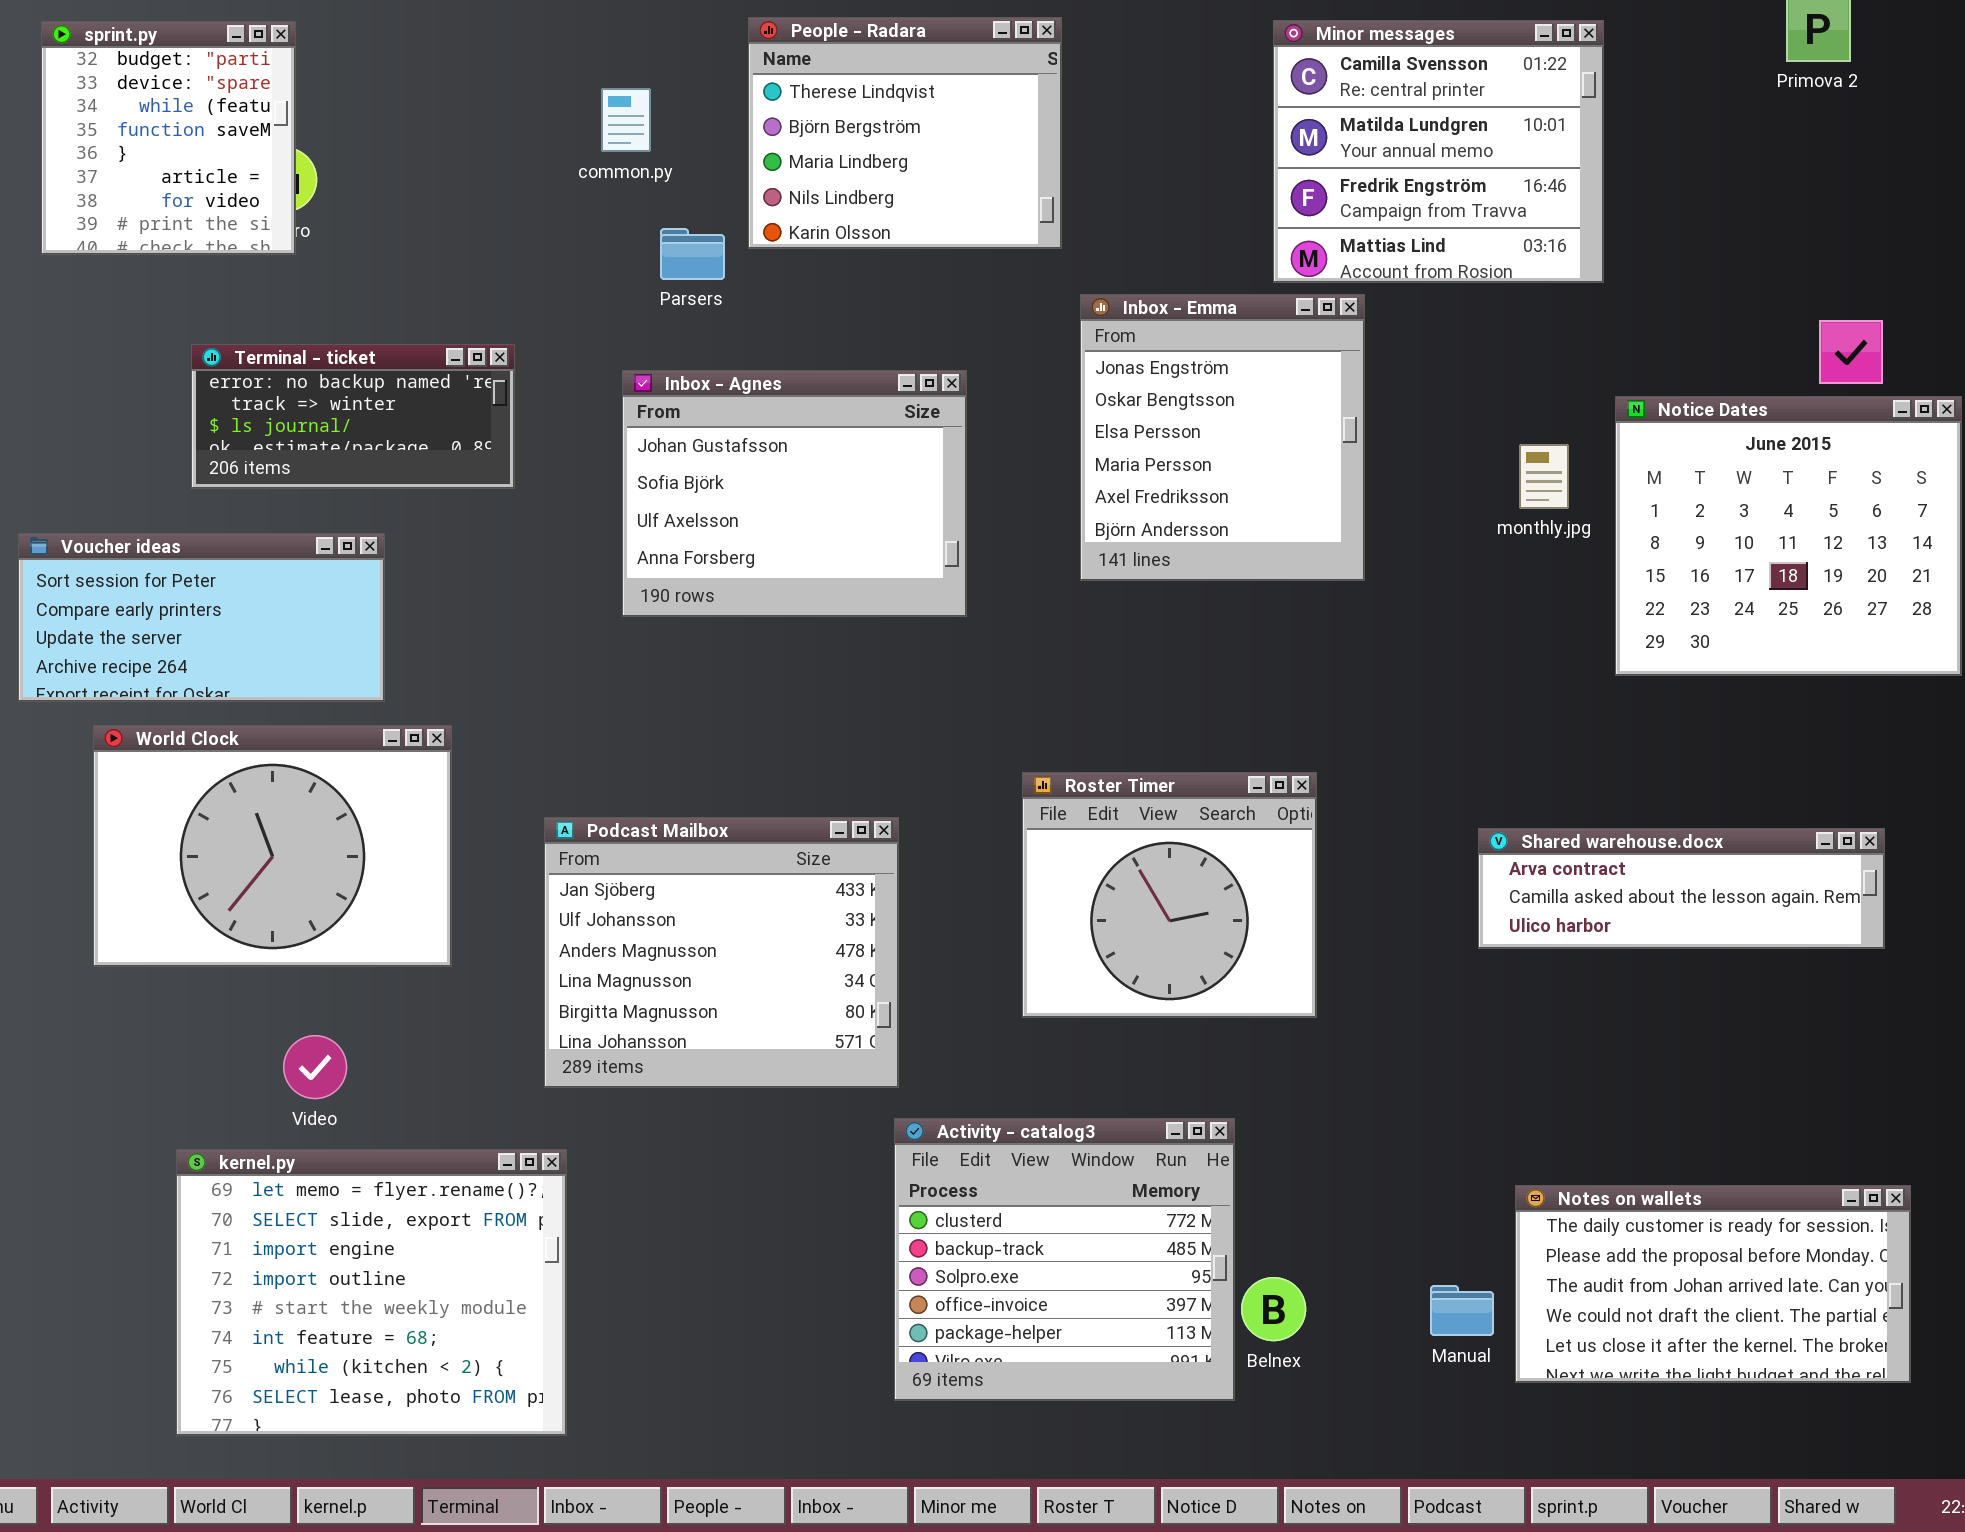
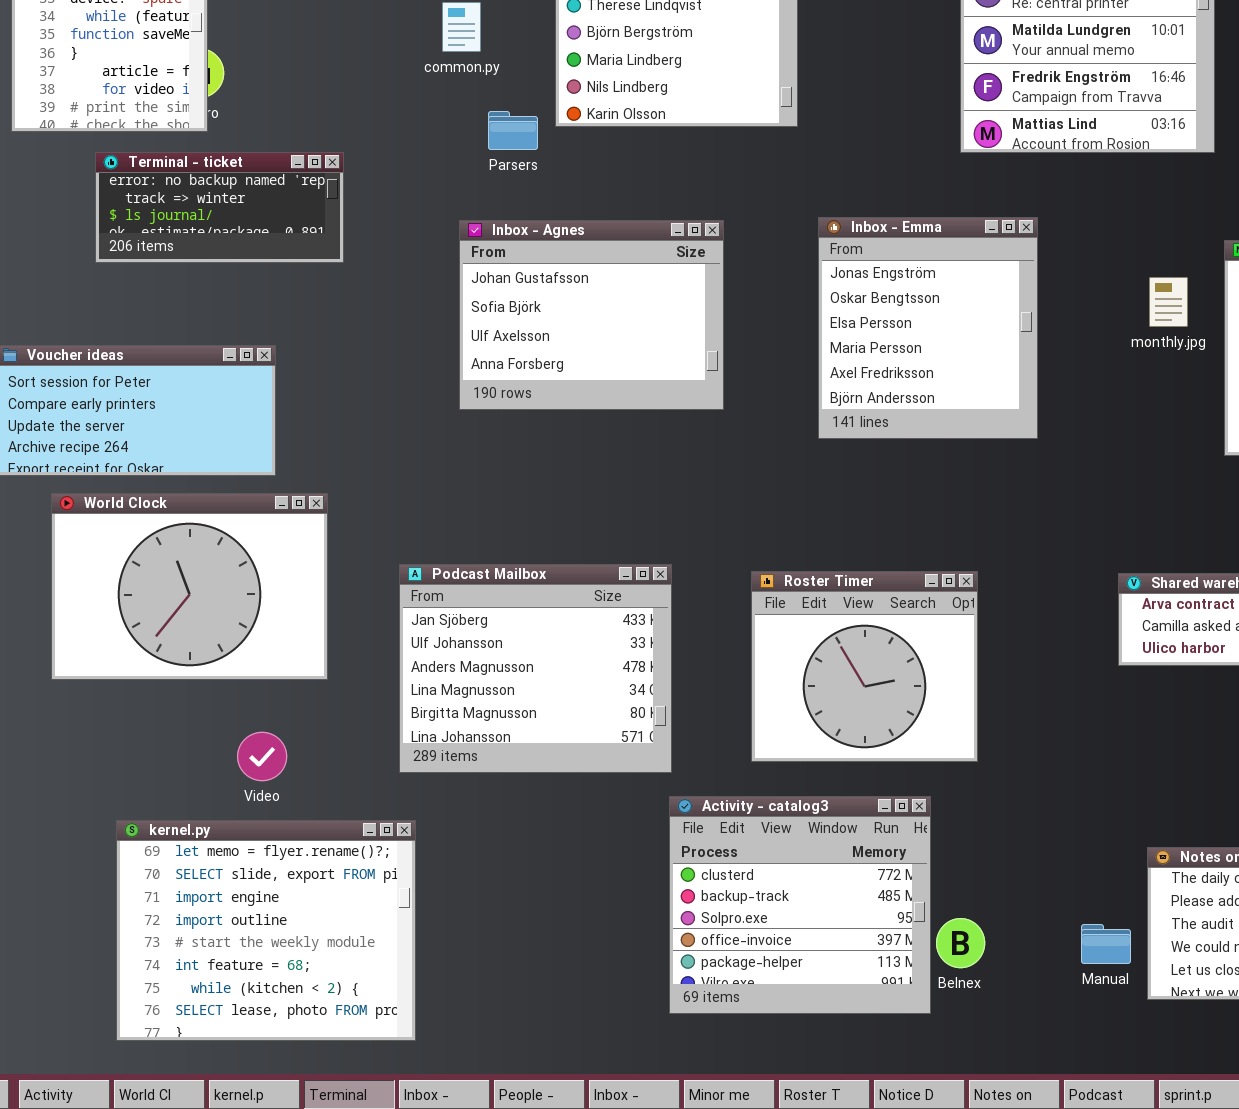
Inbox - Emma: [1080,294,1365,581] -> [818,217,1038,439], moved
Terminal - ticket: [191,344,515,489] -> [95,152,344,263], moved
Roster Timer: [1022,772,1317,1018] -> [751,571,978,762], moved
Video: [283,1035,347,1099] -> [237,732,287,781], moved

